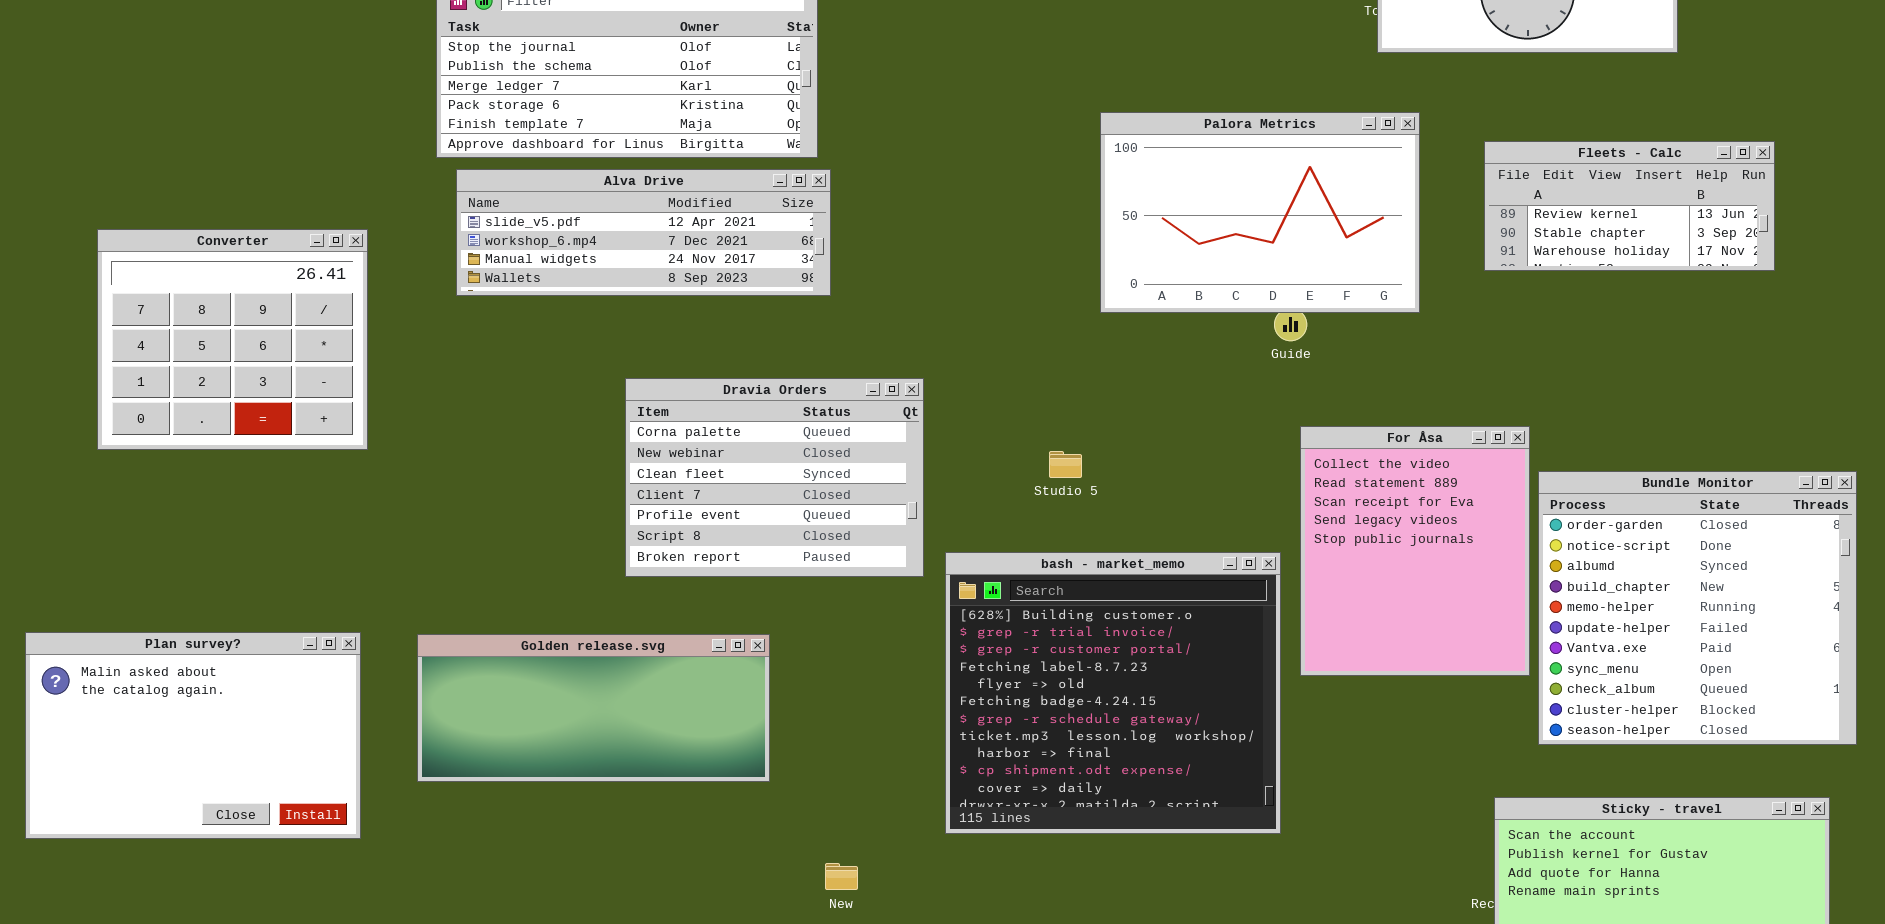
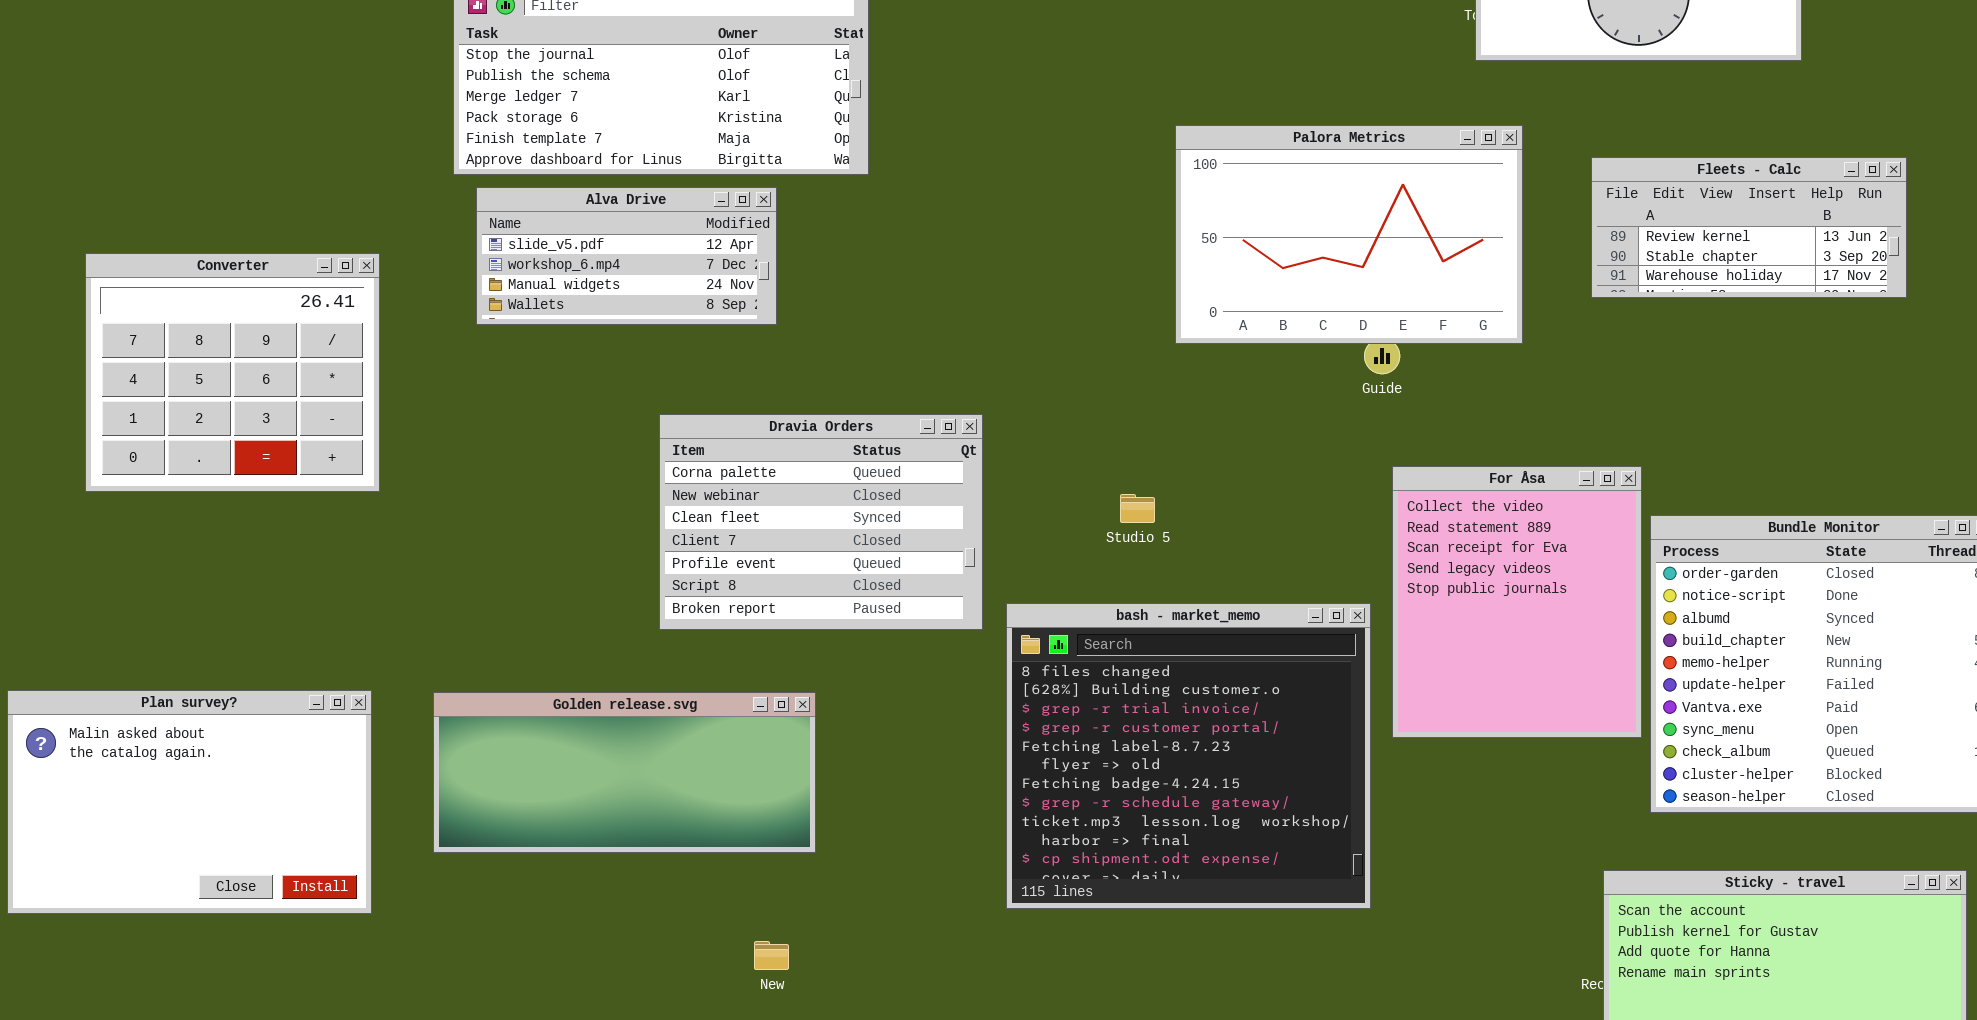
Alva Drive: [456,169,831,296] -> [476,187,777,325], resized
bash - market_memo: [945,552,1281,834] -> [1006,603,1371,909], scrolled up 1 row
New: [825,863,858,890] -> [754,941,789,970], moved

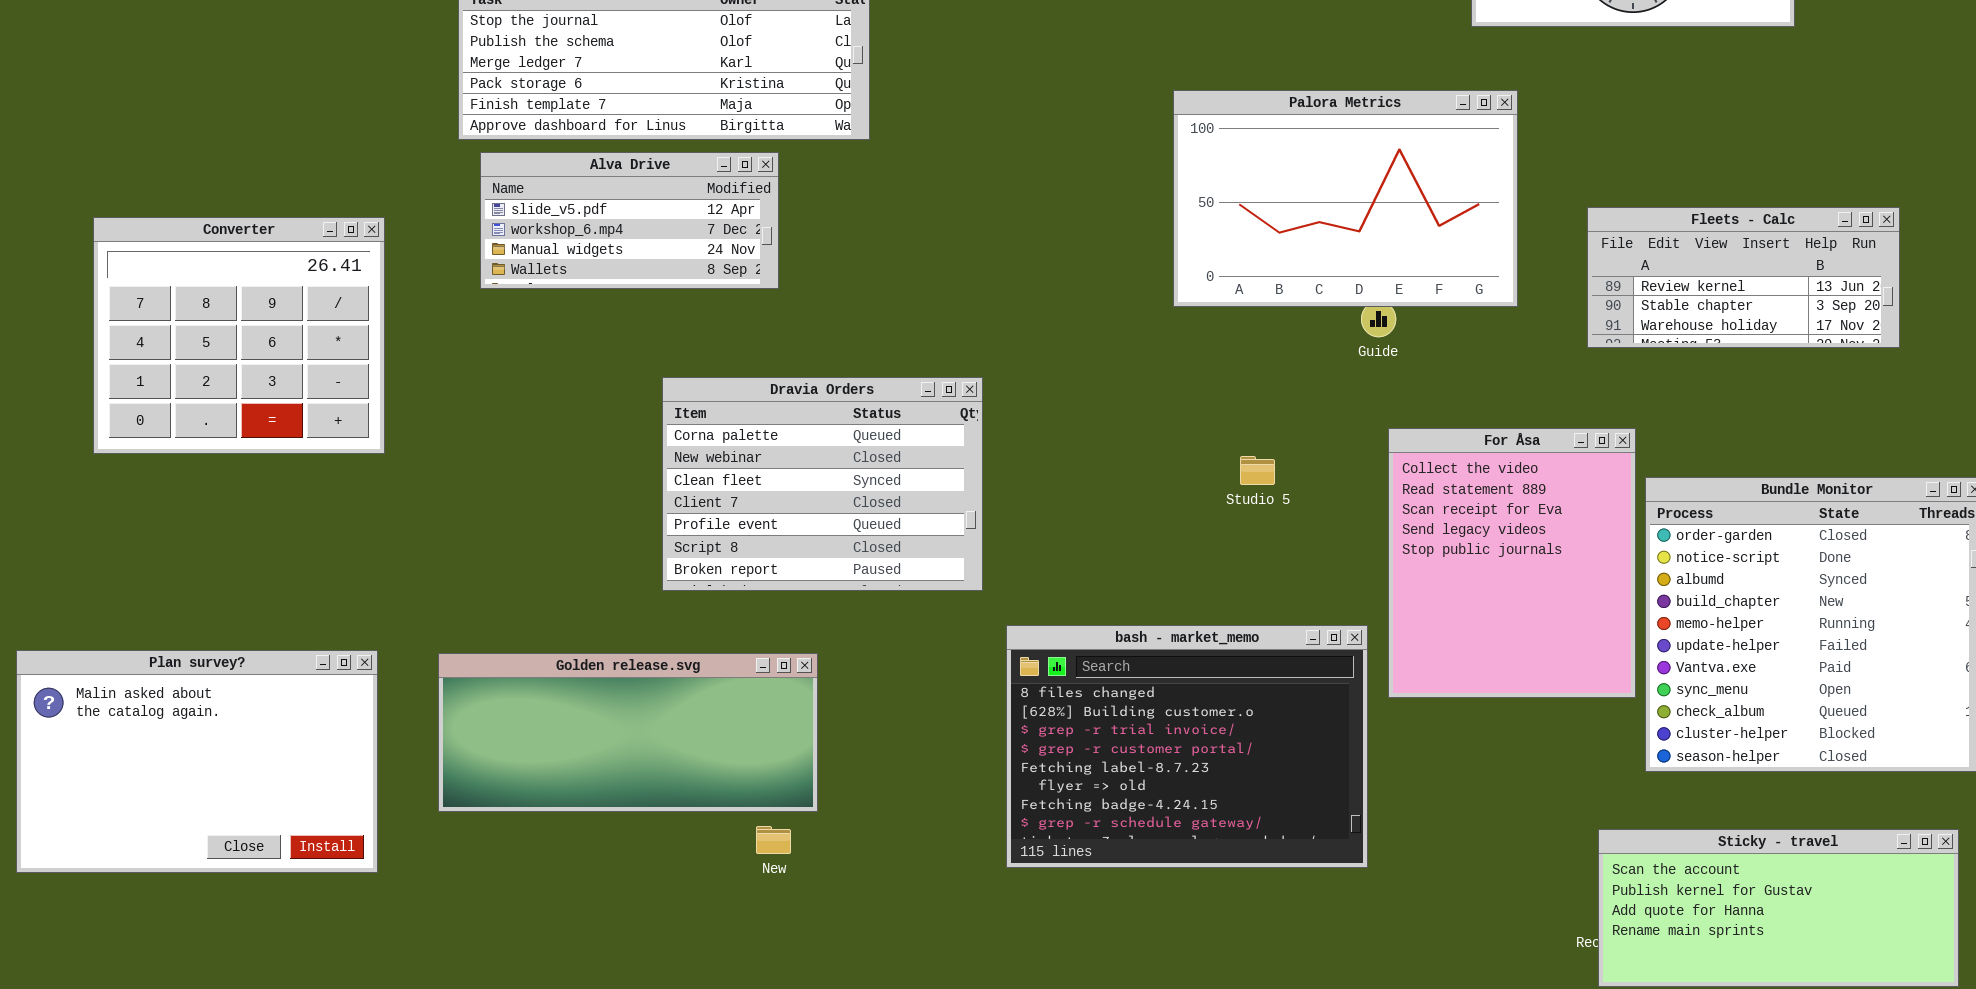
Fleets - Calc: [1591,157,1907,298] -> [1587,207,1900,348], moved
Studio 5: [1120,494,1155,523] -> [1240,456,1275,485], moved
bash - market_memo: [1006,603,1371,909] -> [1006,625,1368,868], resized
New: [754,941,789,970] -> [756,826,791,854], moved

